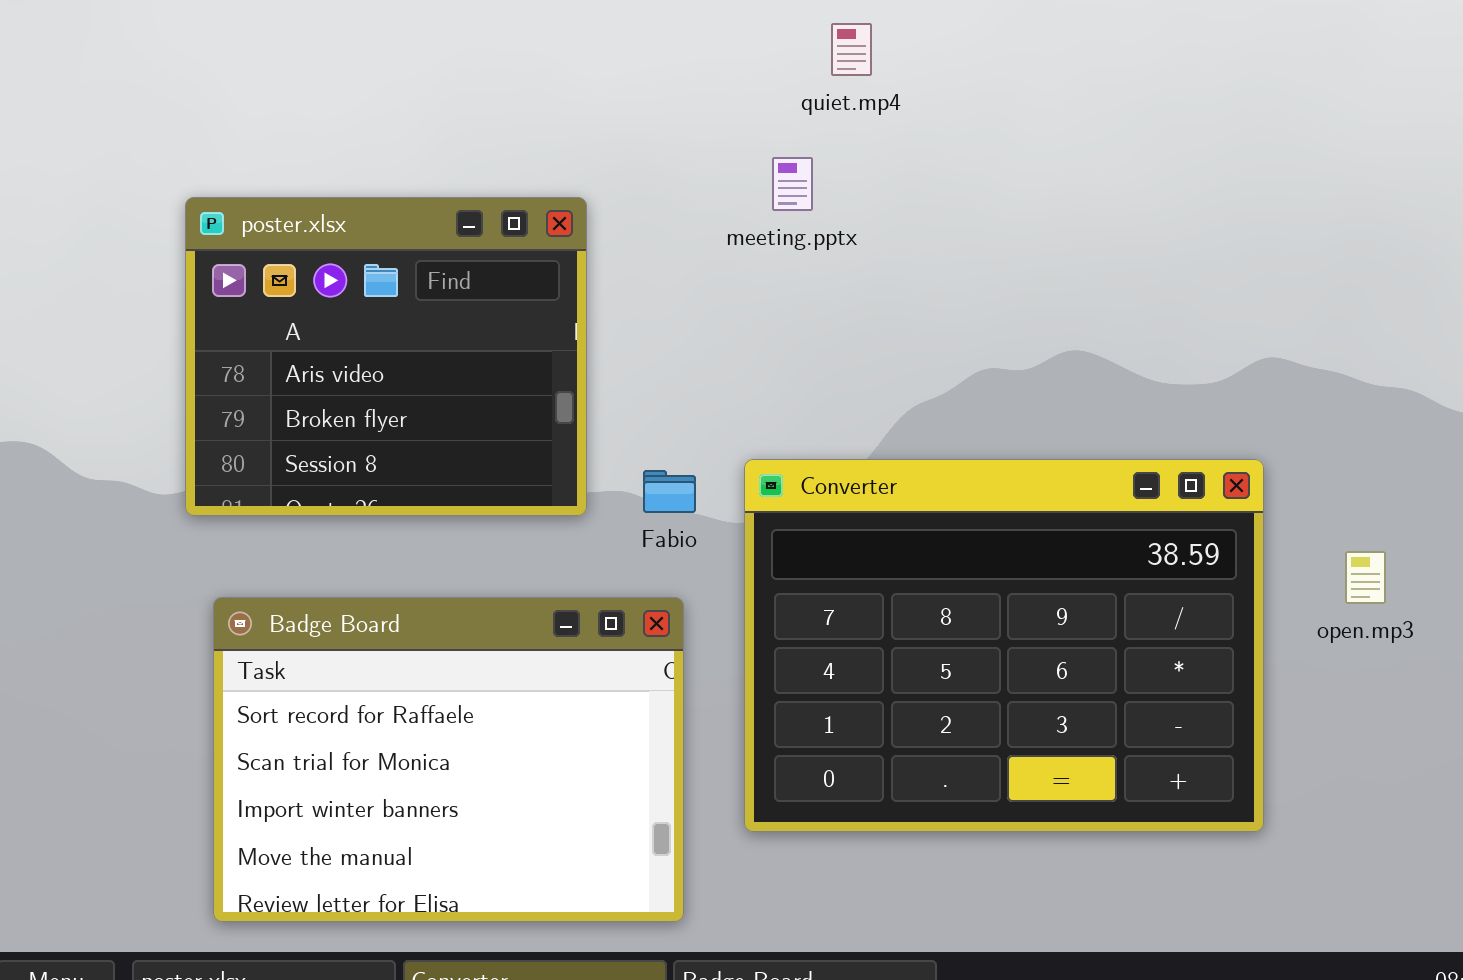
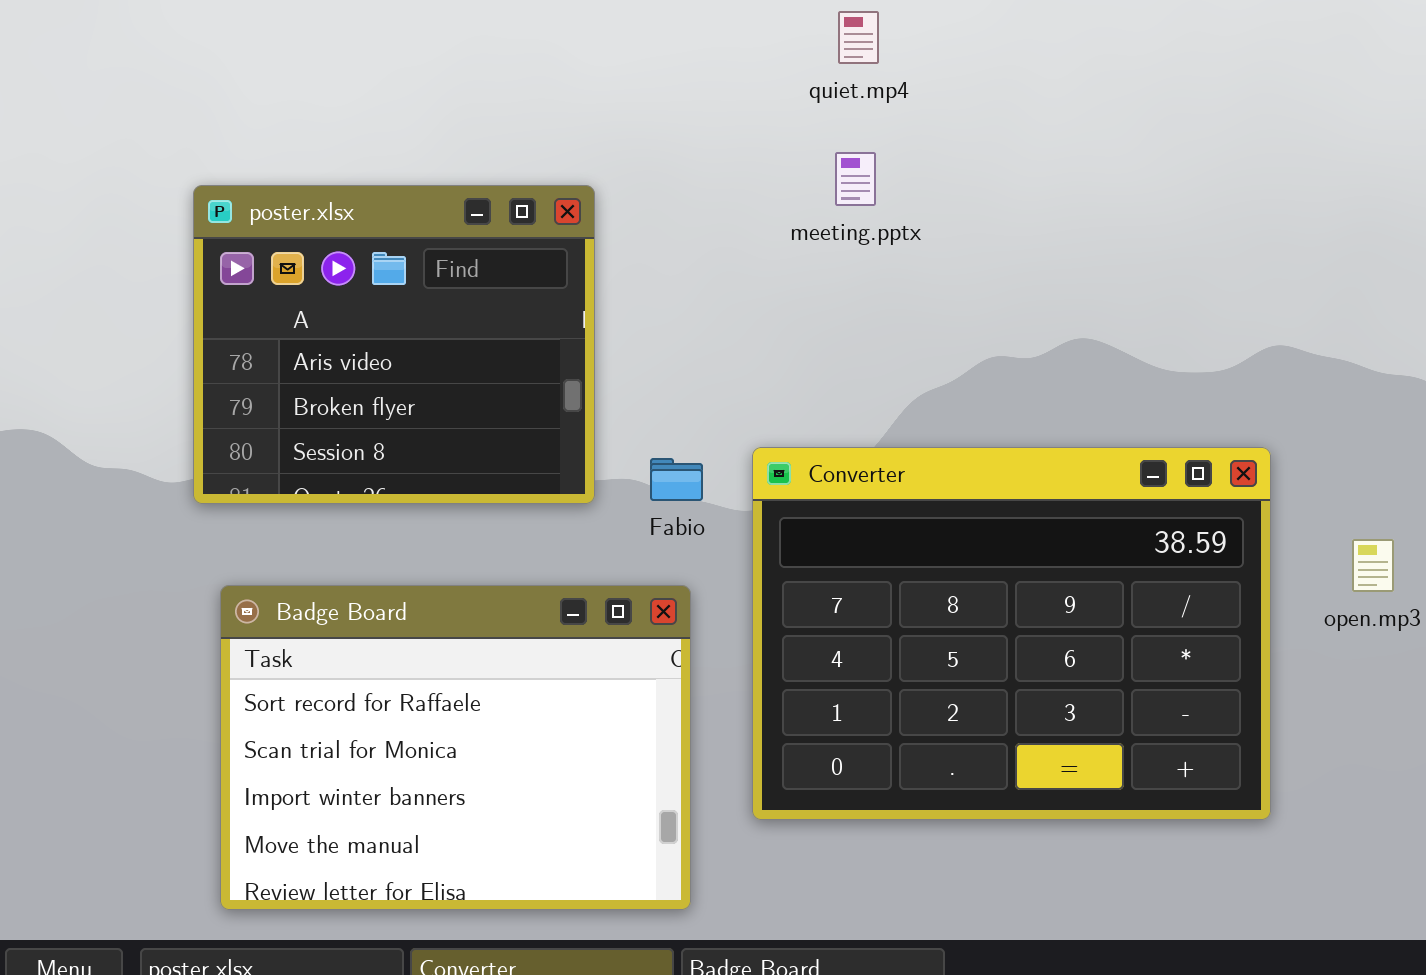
meeting.pptx: [772,157,813,211] -> [835,152,876,206], moved

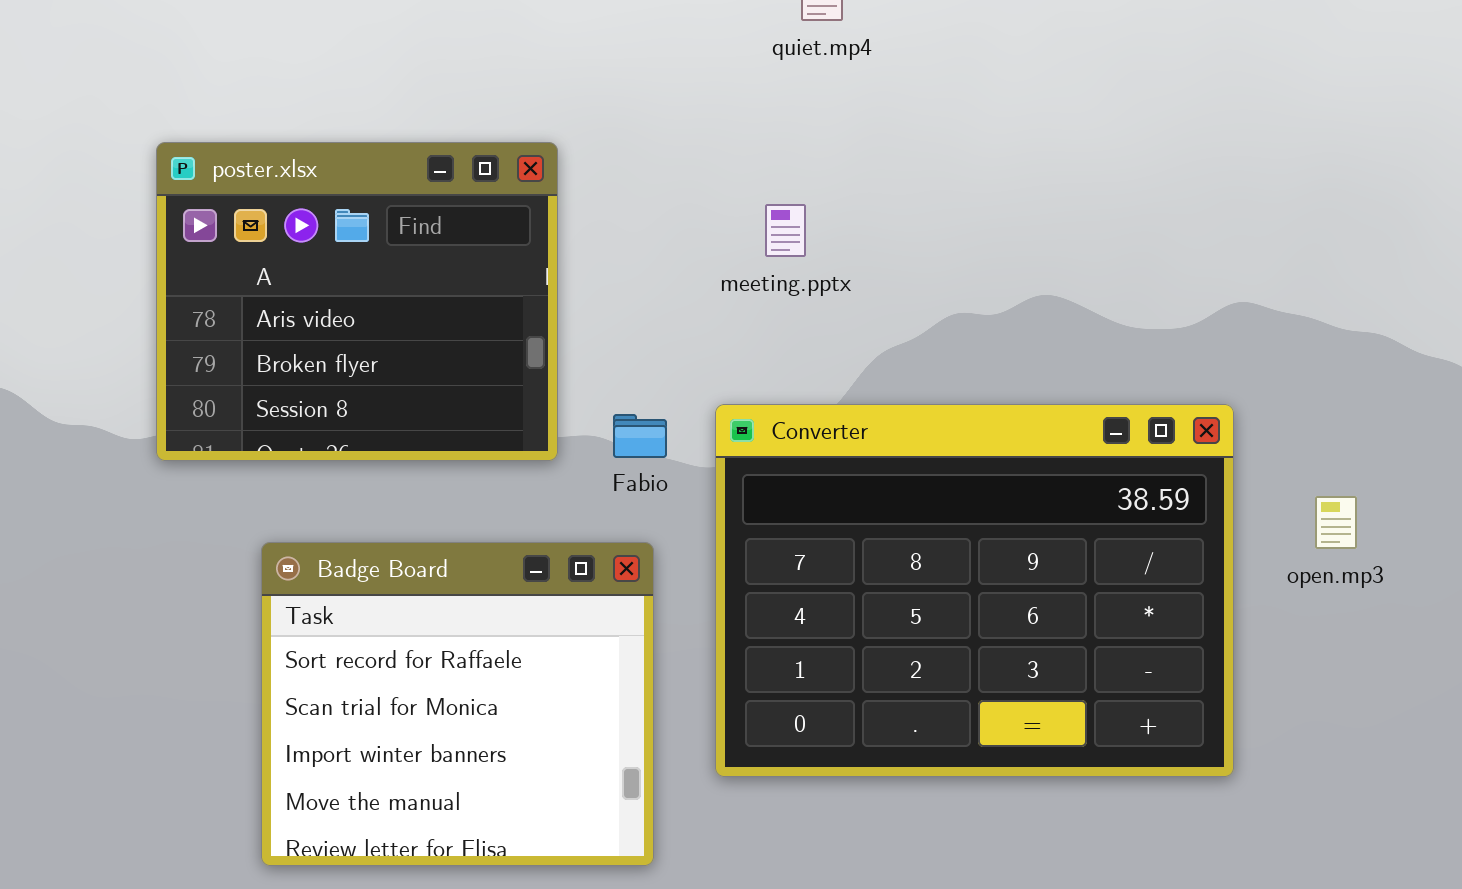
meeting.pptx: [835,152,876,206] -> [765,204,806,257], moved
Badge Board: [220,585,691,910] -> [261,542,654,866], resized

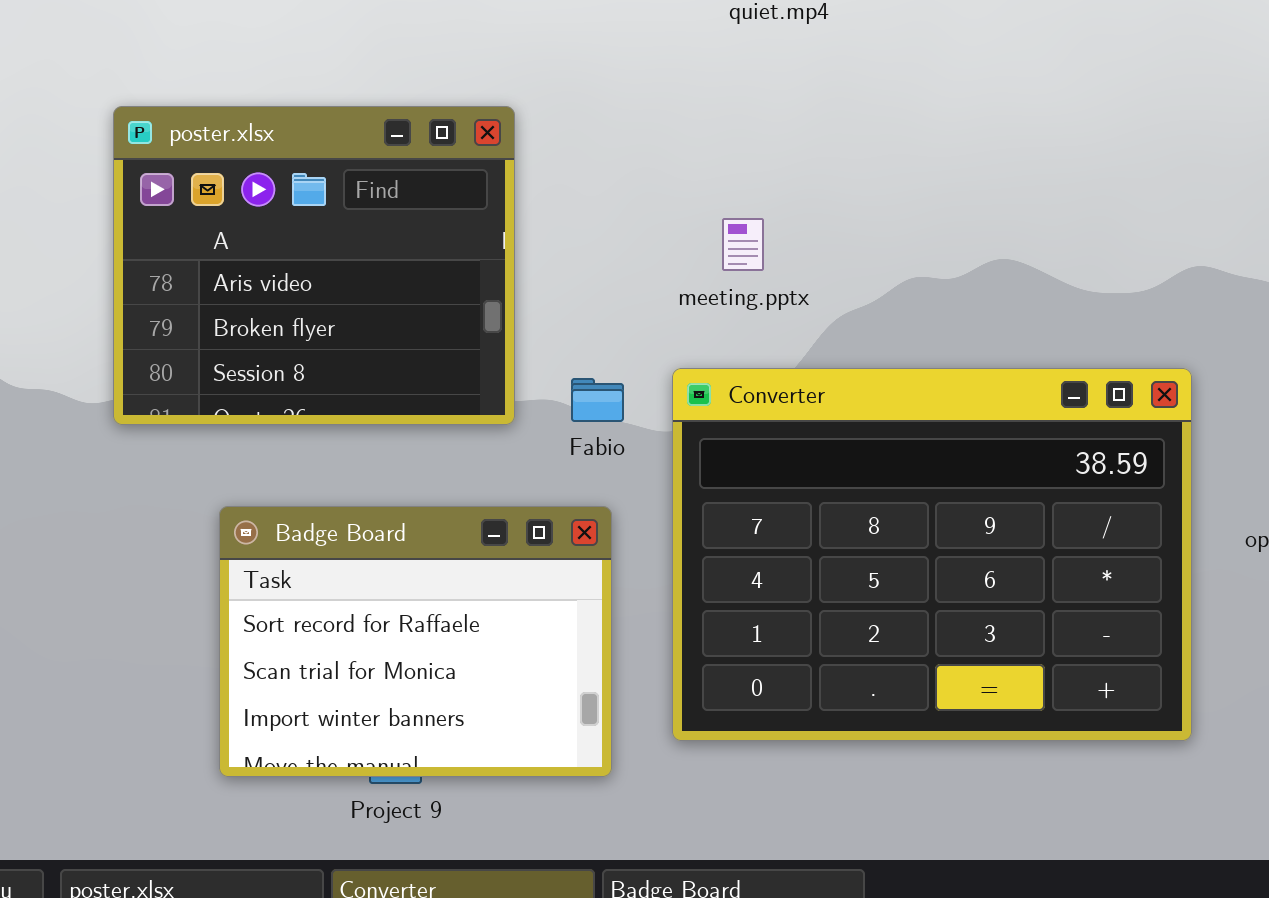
meeting.pptx: [765,204,806,257] -> [722,218,764,271], moved
Badge Board: [261,542,654,866] -> [219,506,612,777], resized

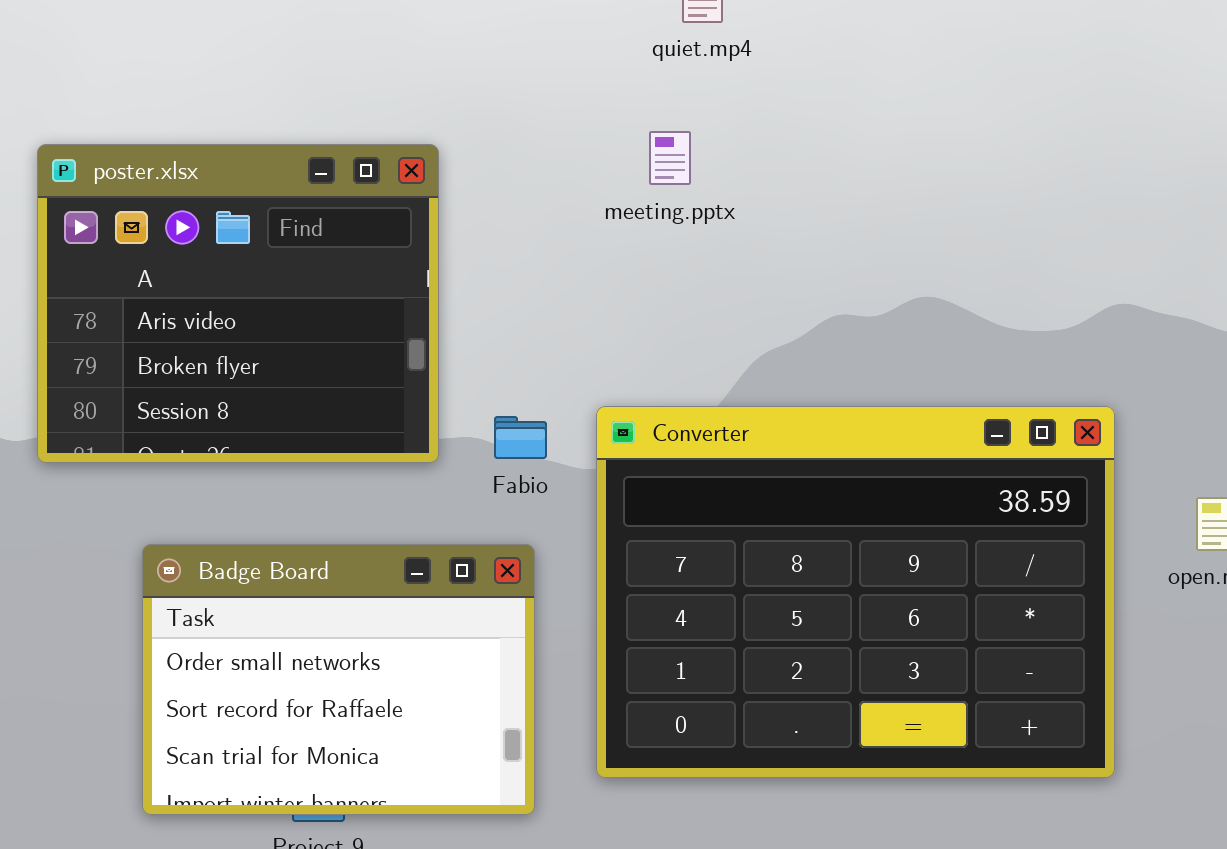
meeting.pptx: [722,218,764,271] -> [649,131,691,185], moved
Badge Board: [219,506,612,777] -> [142,544,535,815], scrolled up 1 row

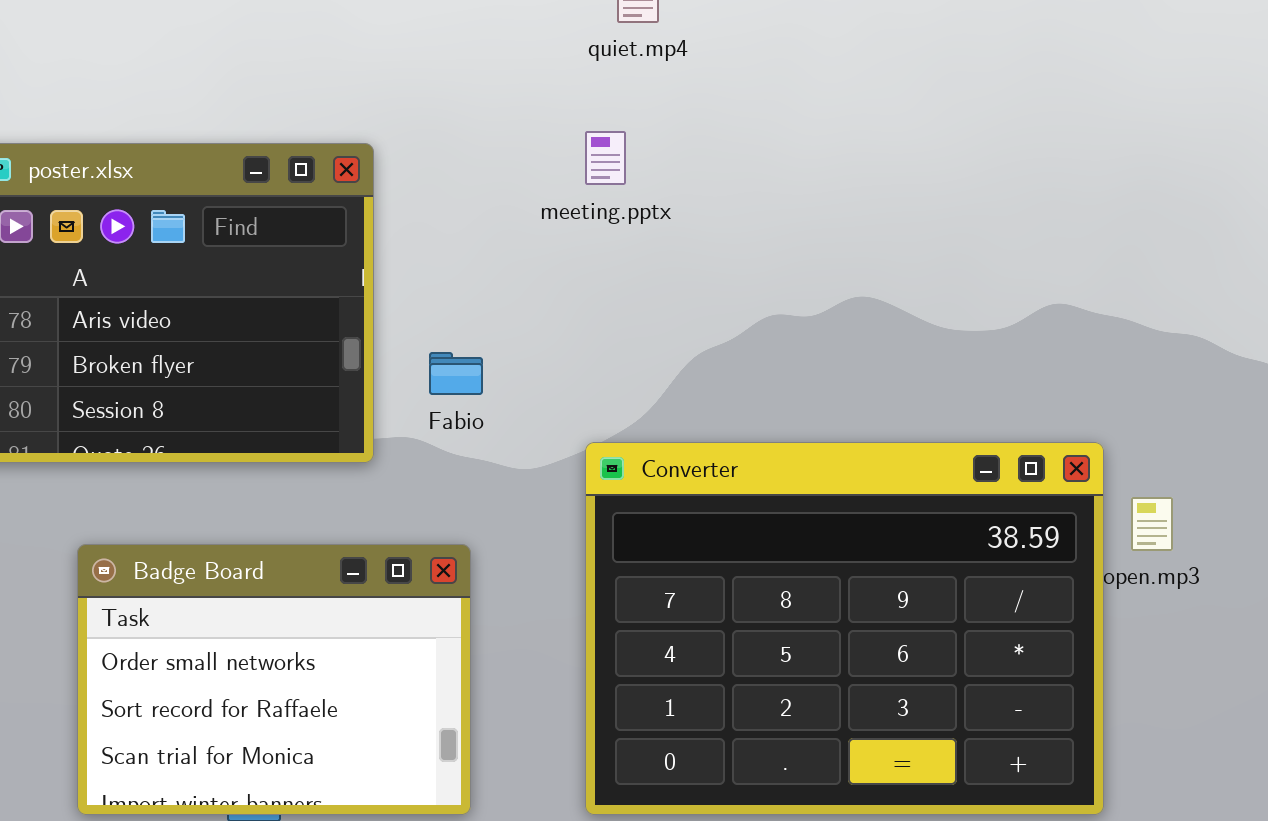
Converter: [596,406,1115,778] -> [585,442,1104,815], moved
Fabio: [494,416,547,459] -> [429,352,483,395], moved

